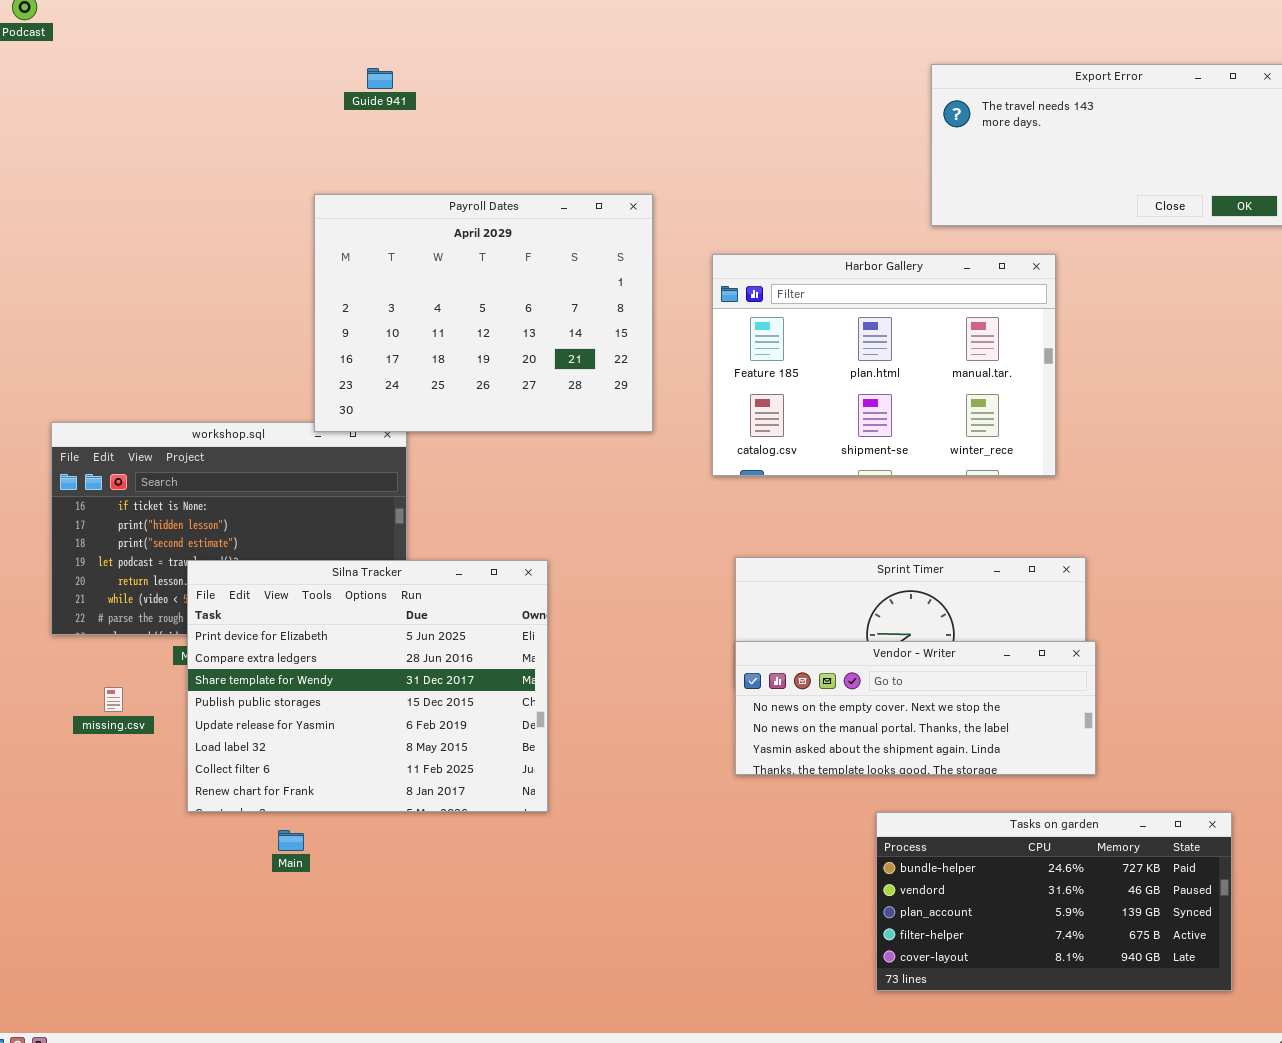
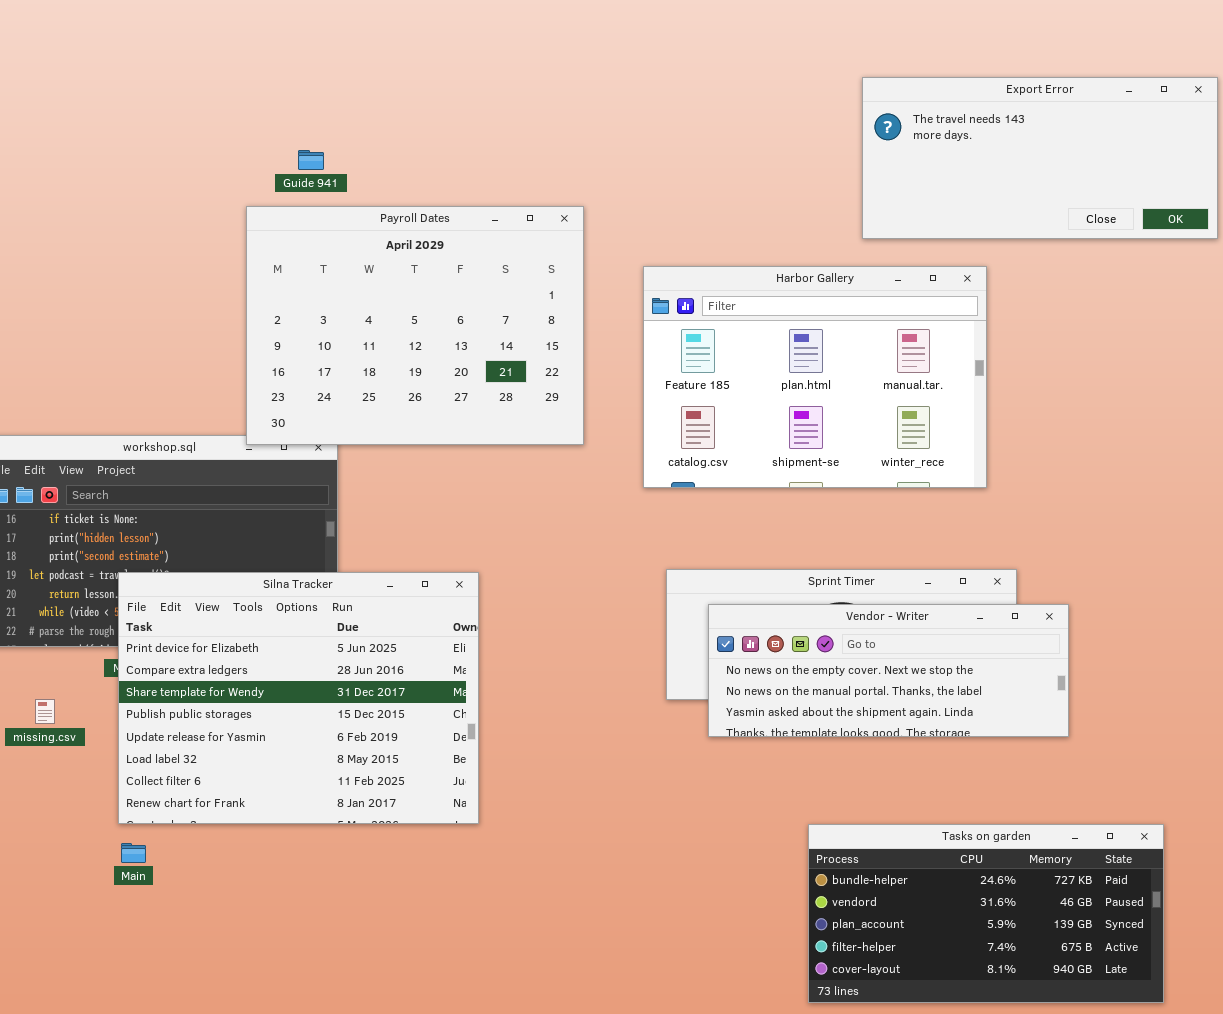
Guide 941: [367,68,393,89] -> [298,150,324,170], moved
Vendor - Writer: [735,641,1096,775] -> [708,604,1069,737], moved
Main: [278,830,304,851] -> [121,843,146,863], moved

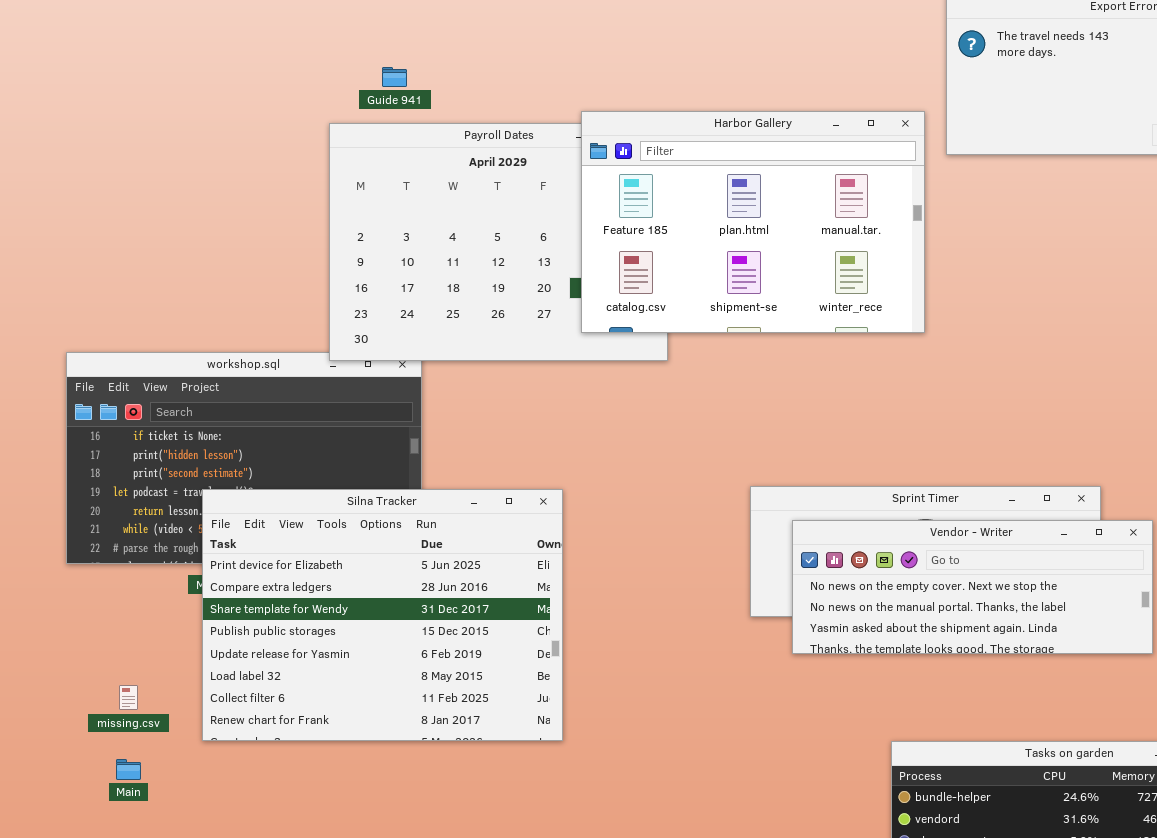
Harbor Gallery: [643,266,987,488] -> [581,111,925,333], moved
missing.csv: [35,699,55,724] -> [119,685,138,710], moved
Main: [121,843,146,863] -> [116,759,141,780], moved

